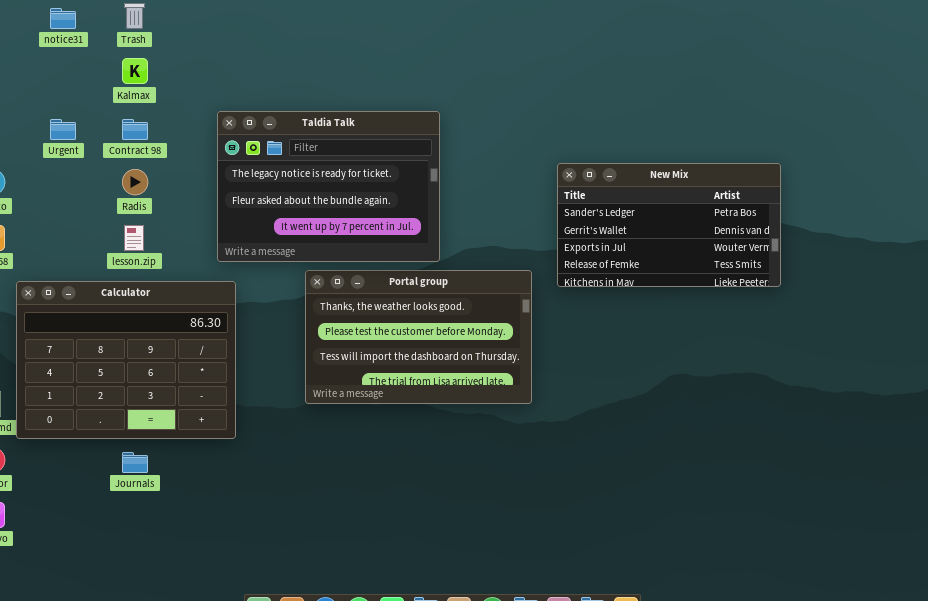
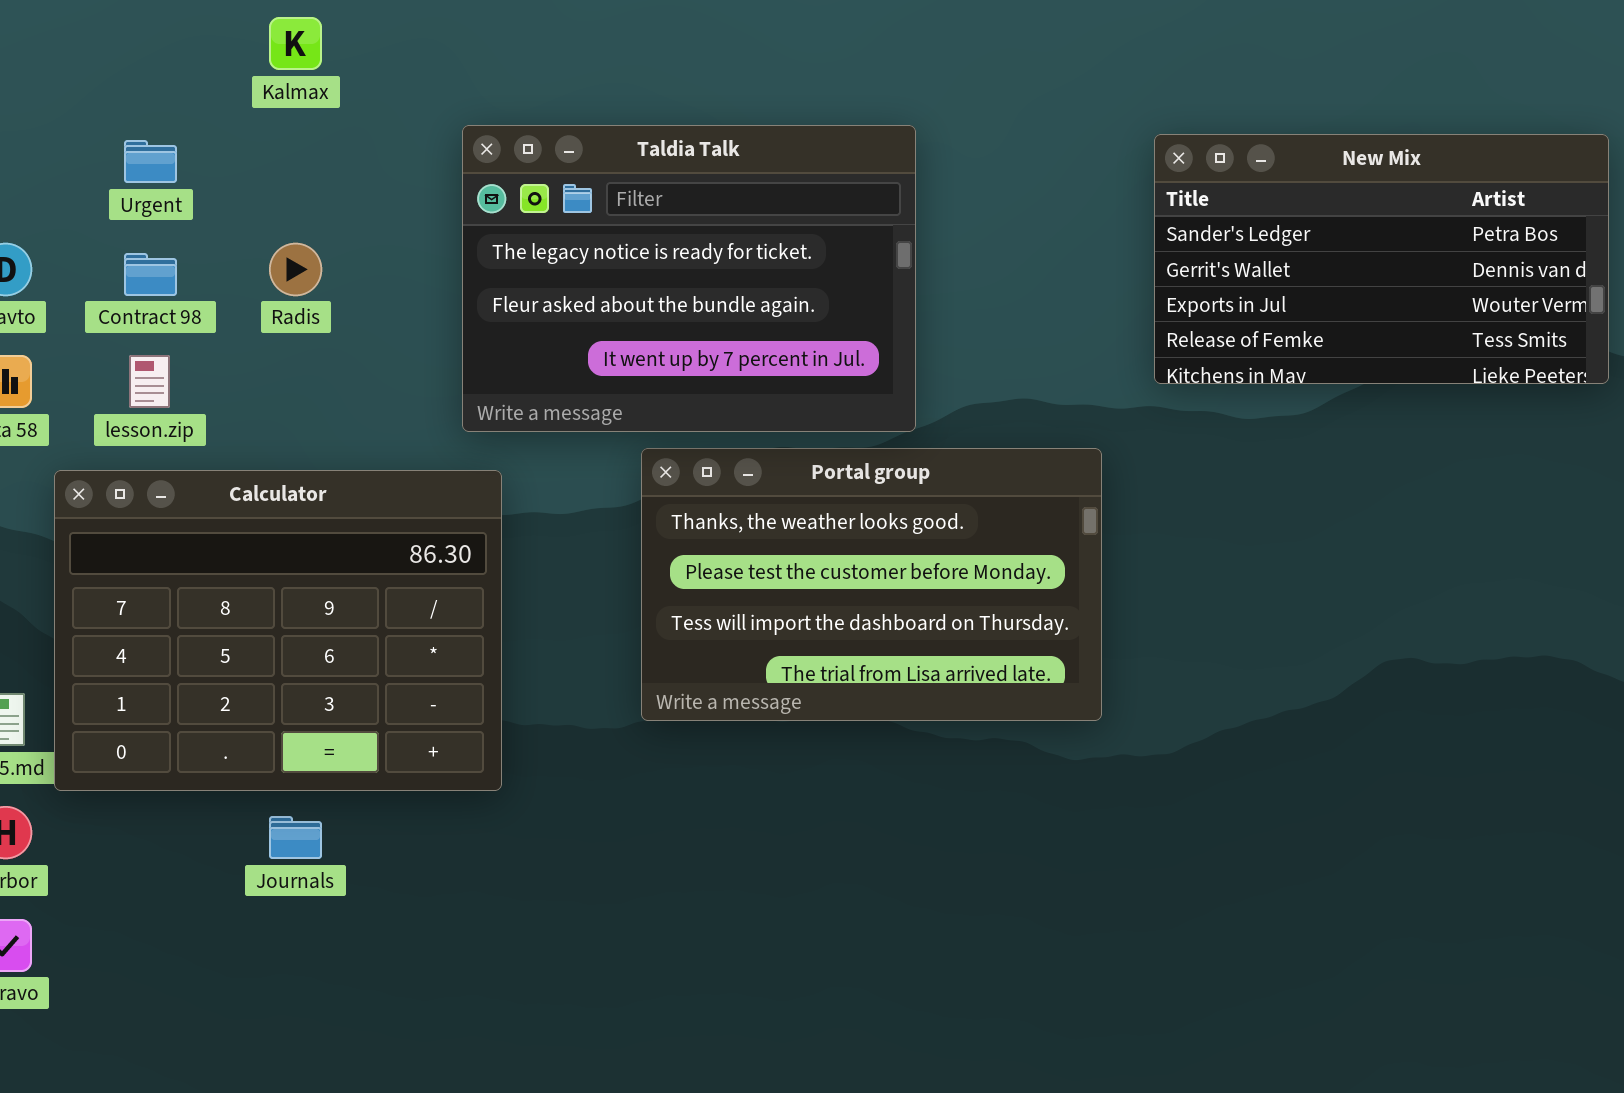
Contract 98: [122,119,148,140] -> [124,253,177,296], moved
New Mix: [557,163,781,287] -> [1154,134,1609,384], moved
lesson.zip: [124,225,144,251] -> [129,355,170,408], moved

